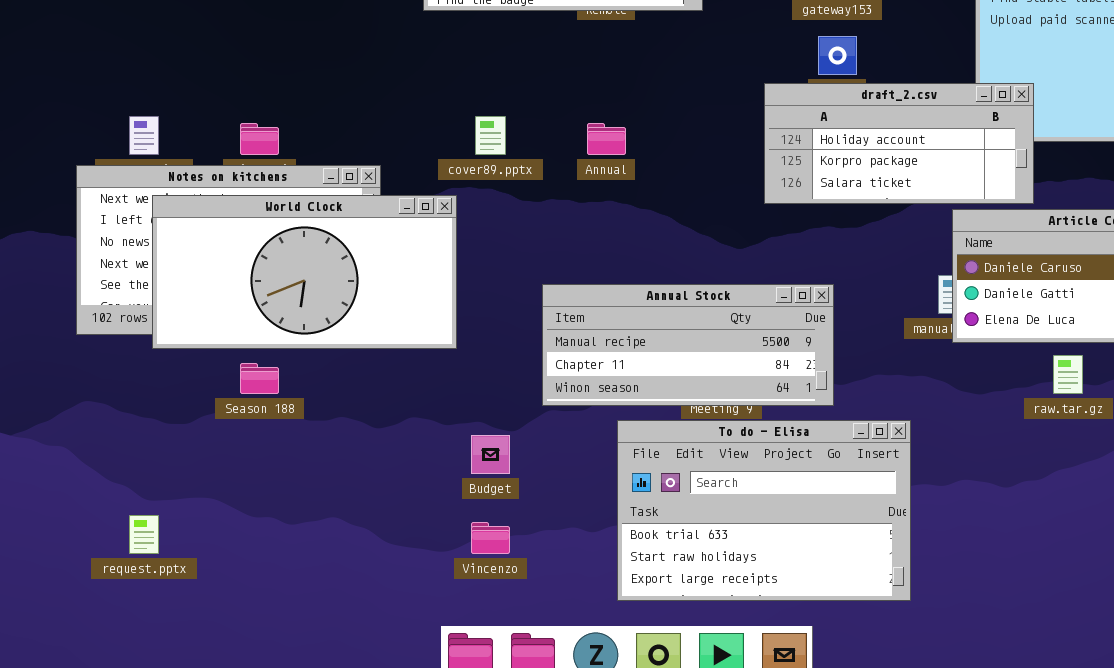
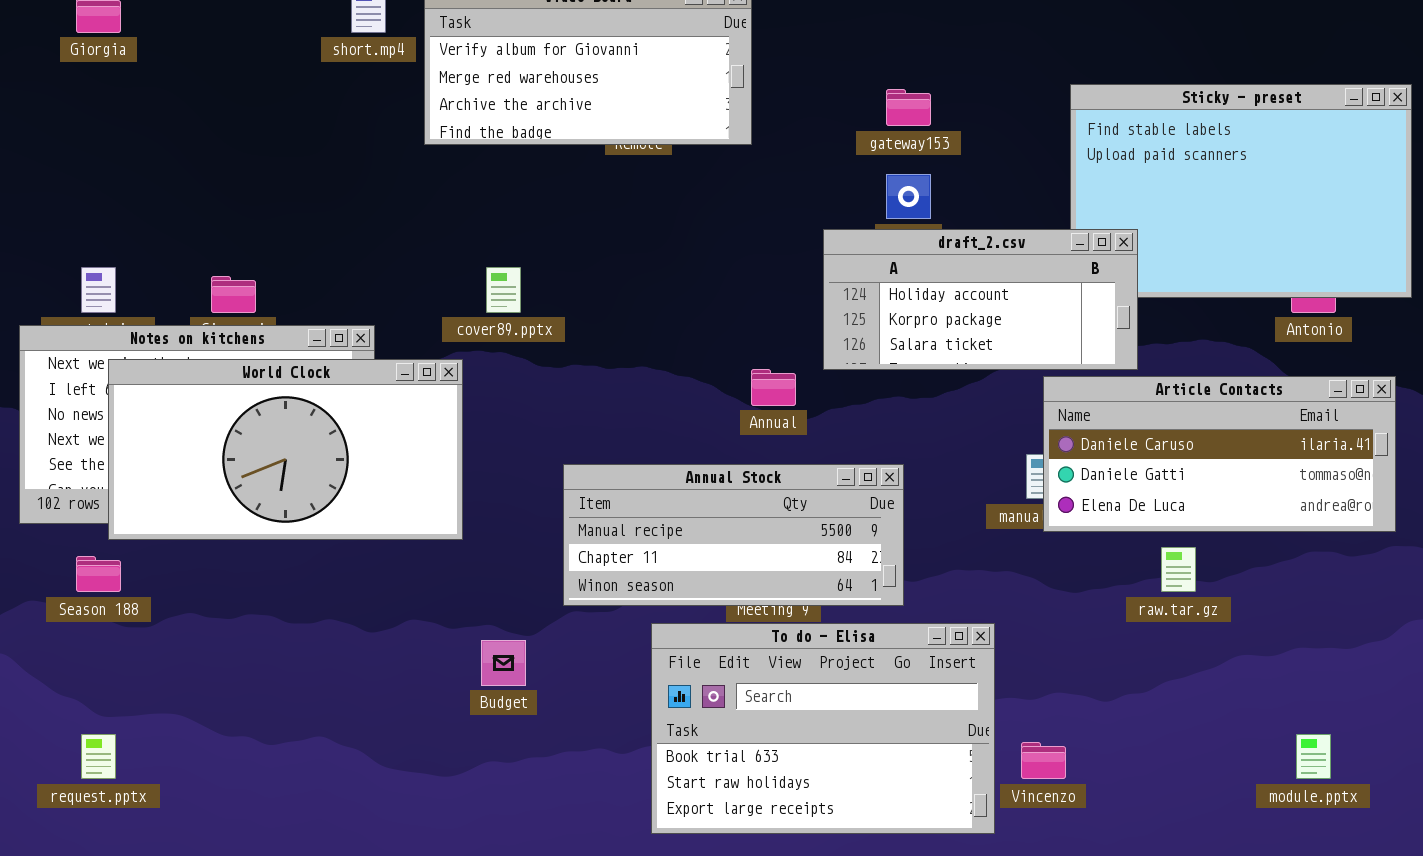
Annual: [587,123,626,155] -> [751,369,796,406], moved
Season 188: [240,363,279,394] -> [76,556,121,592], moved
Vincenzo: [471,522,510,554] -> [1021,742,1066,779], moved

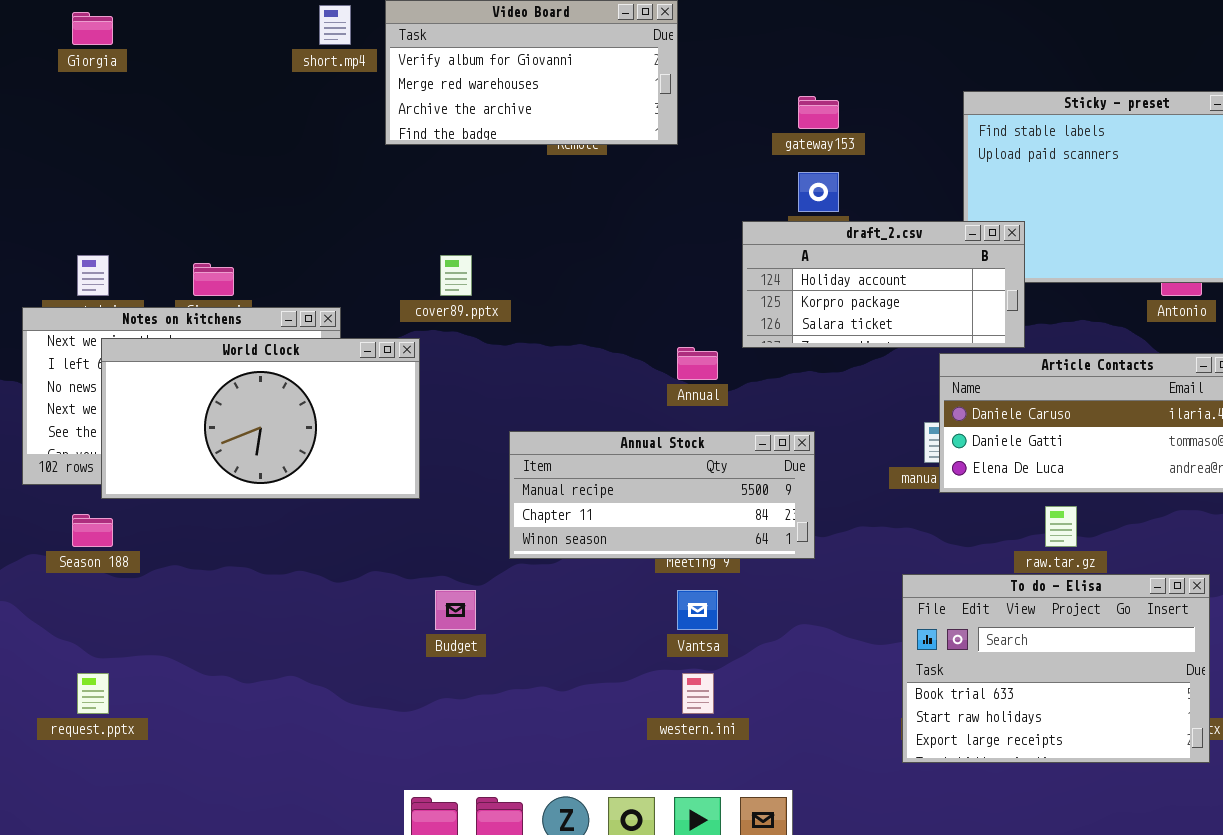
To do - Elisa: [651,623,995,834] -> [902,574,1210,763], moved

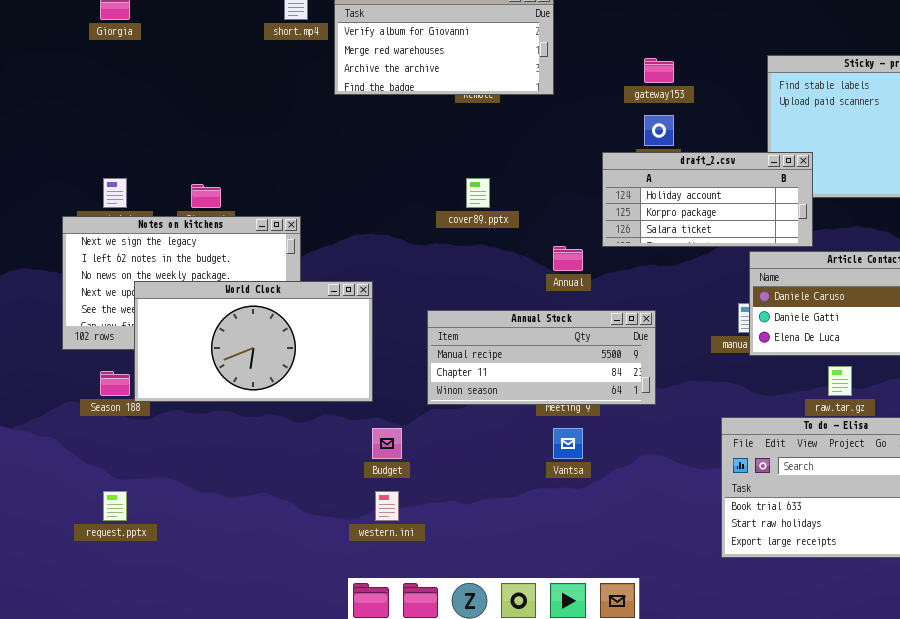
cover89.pptx: [440,255,472,296] -> [466,178,490,208], moved
World Clock: [101,338,420,499] -> [134,281,373,402], moved
western.ini: [682,673,714,714] -> [375,491,399,521], moved

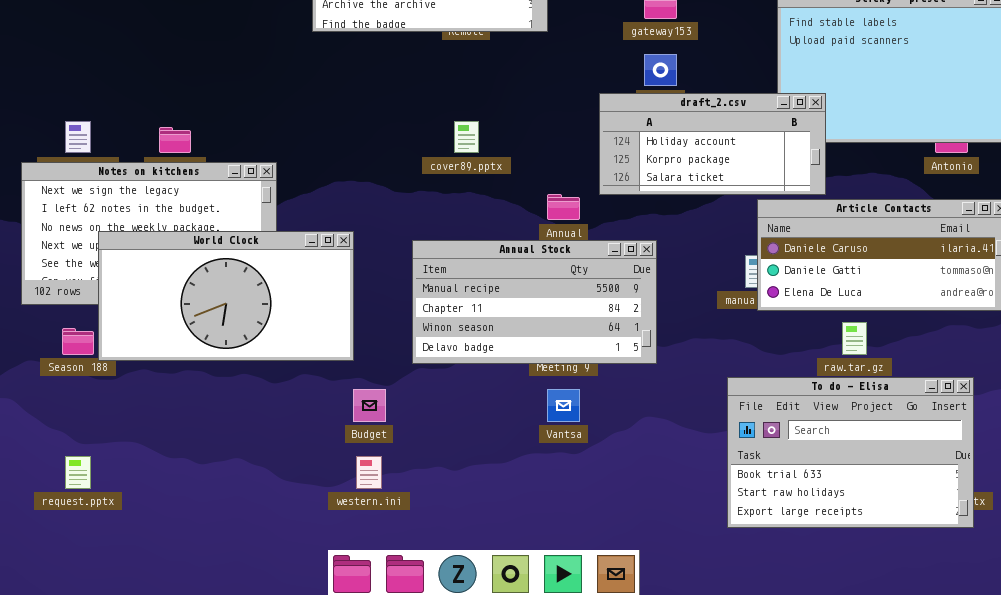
Annual Stock: [427,310,656,405] -> [412,240,657,364], resized

